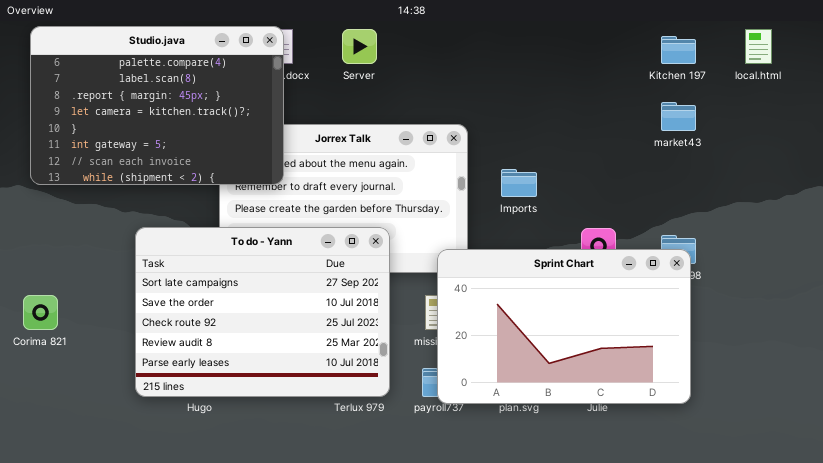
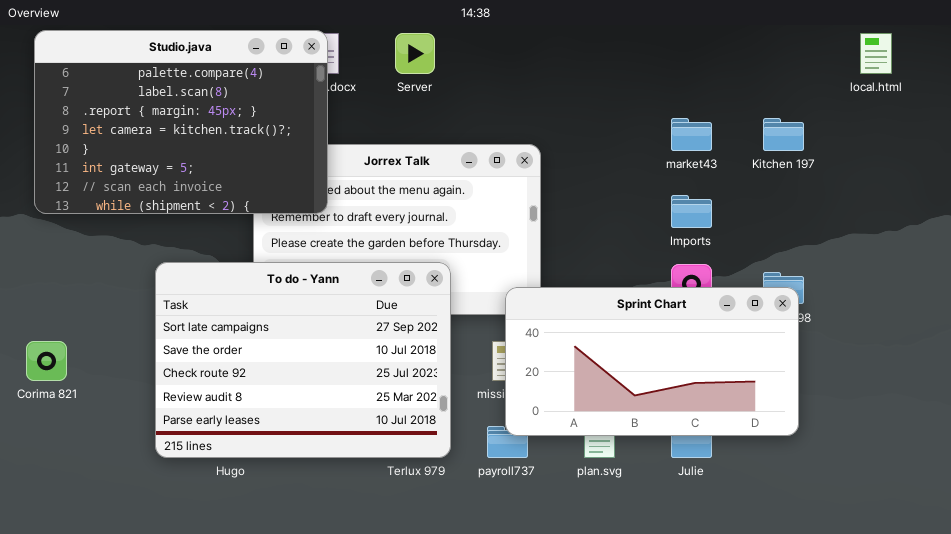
Kitchen 197: [661,36,696,64] -> [763,118,804,151], moved
market43: [661,102,696,131] -> [671,118,712,151], moved
Imports: [501,169,537,197] -> [671,195,712,228], moved
Sprint Chart: [437,249,691,404] -> [505,287,799,436], resized

